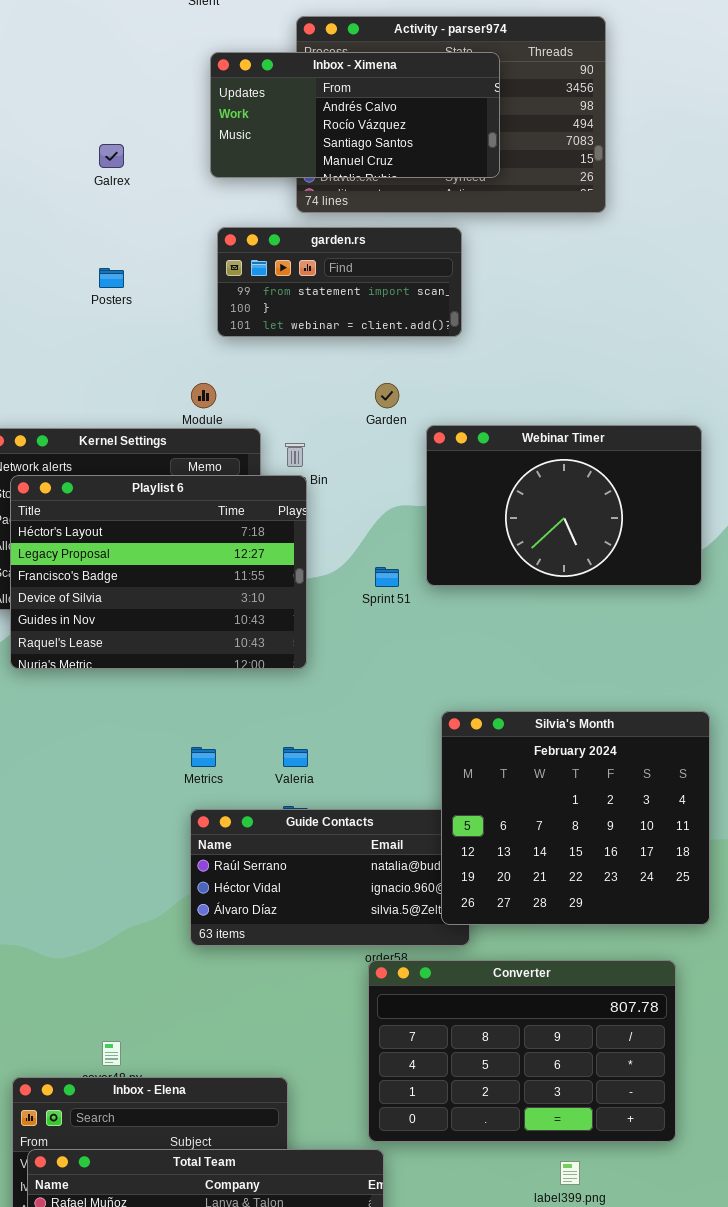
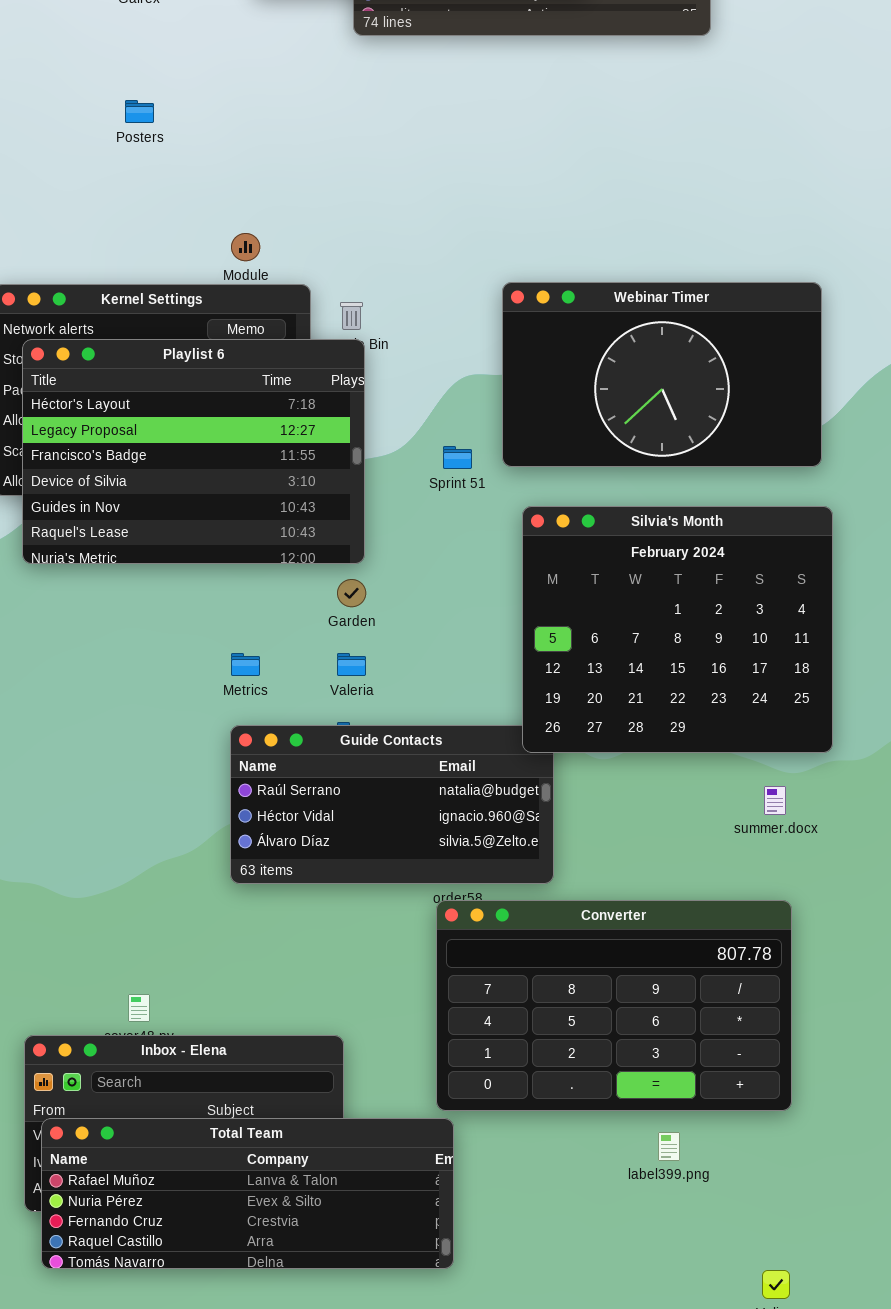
garden.rs: [217,227,462,337] -> none, closed
Garden: [375,383,399,408] -> [337,579,366,607], moved
Silvia's Month: [441,711,710,925] -> [522,506,833,753], moved

